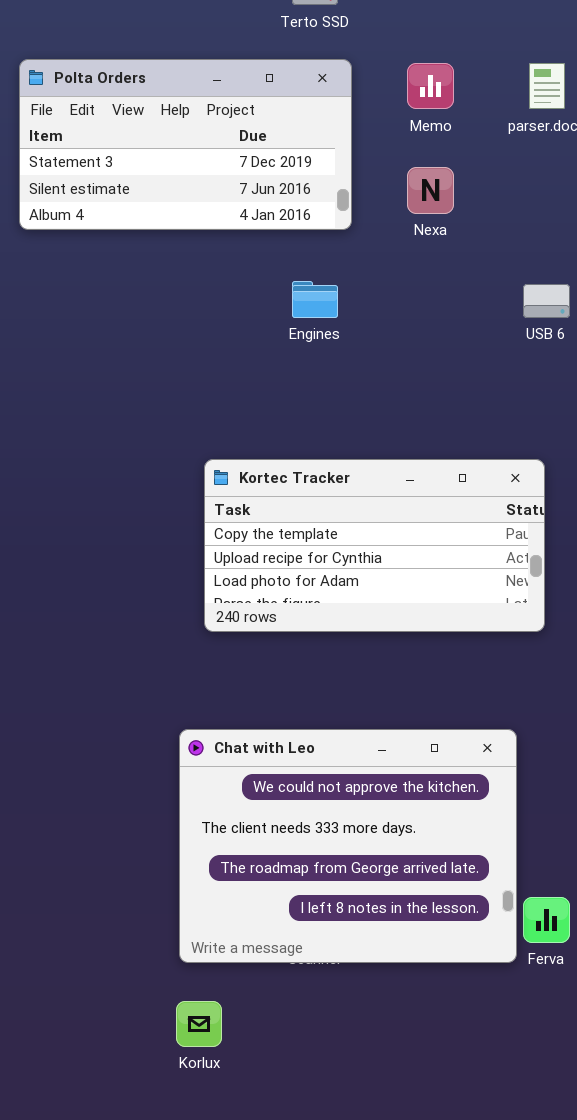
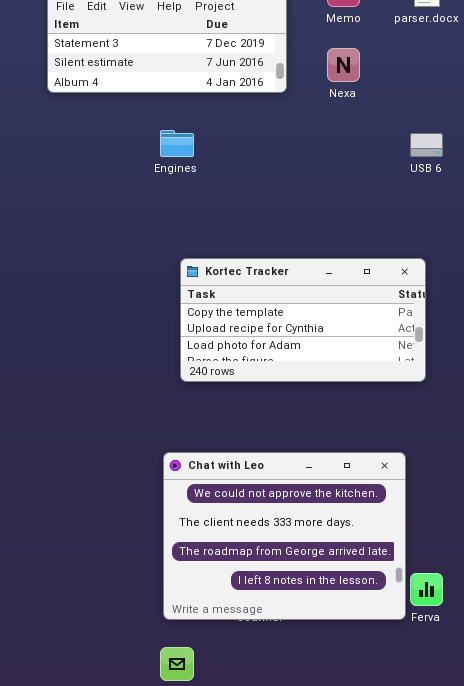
Engines: [292,281,338,318] -> [160,130,194,157], moved

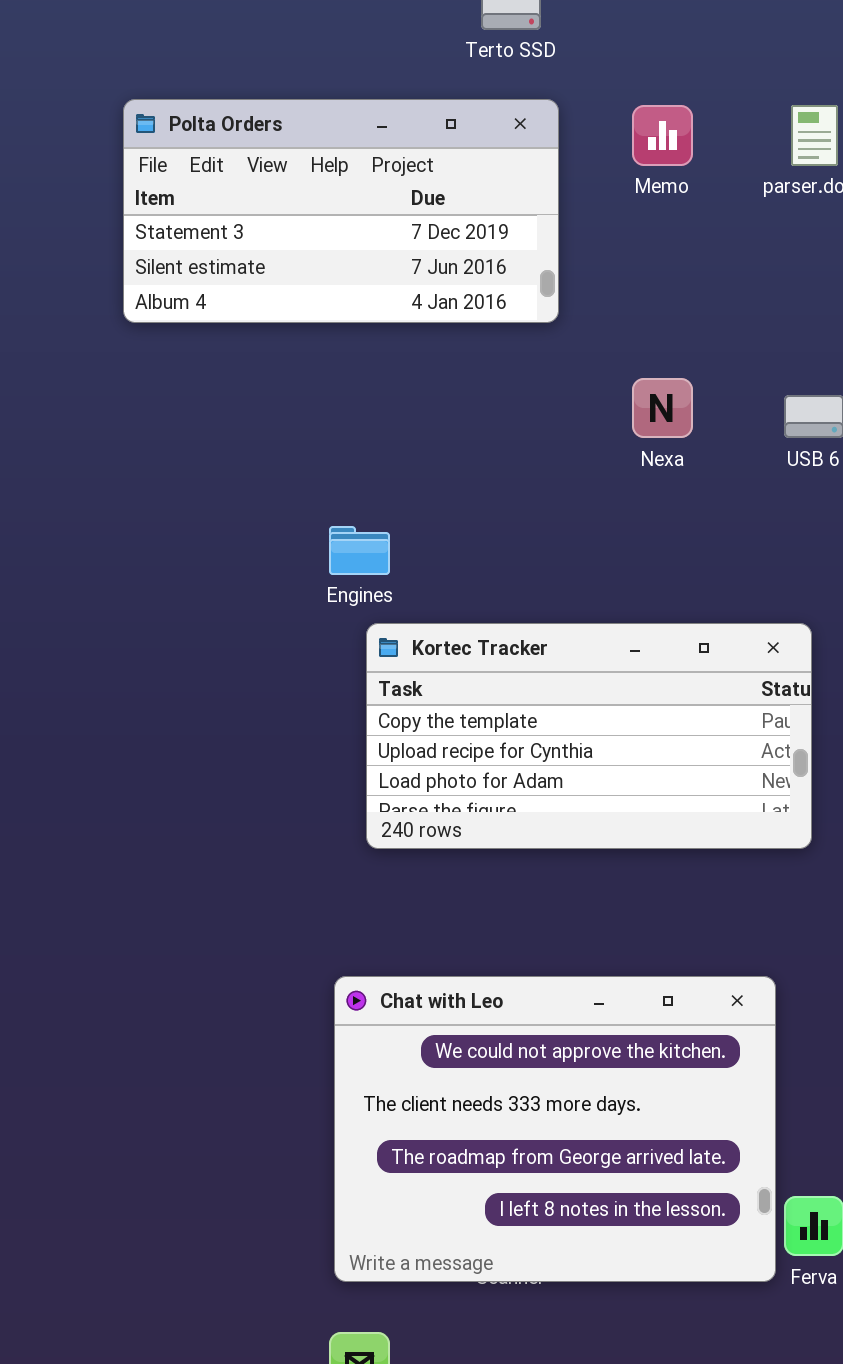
Nexa: [327,48,360,82] -> [632,378,693,438], moved
Engines: [160,130,194,157] -> [329,526,390,575], moved

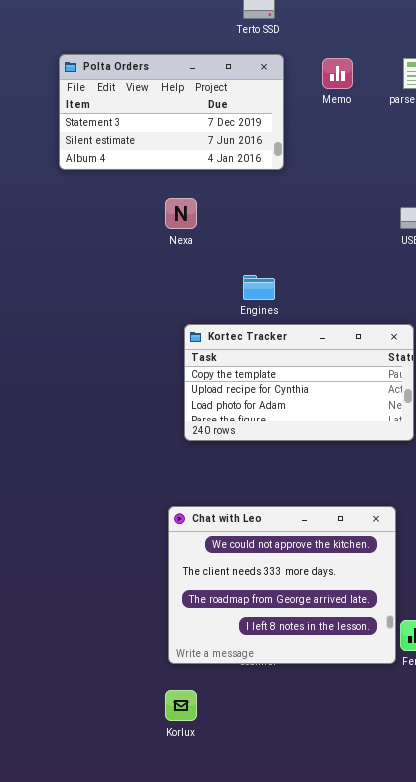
Nexa: [632,378,693,438] -> [165,198,197,229], moved
Engines: [329,526,390,575] -> [243,275,275,300], moved

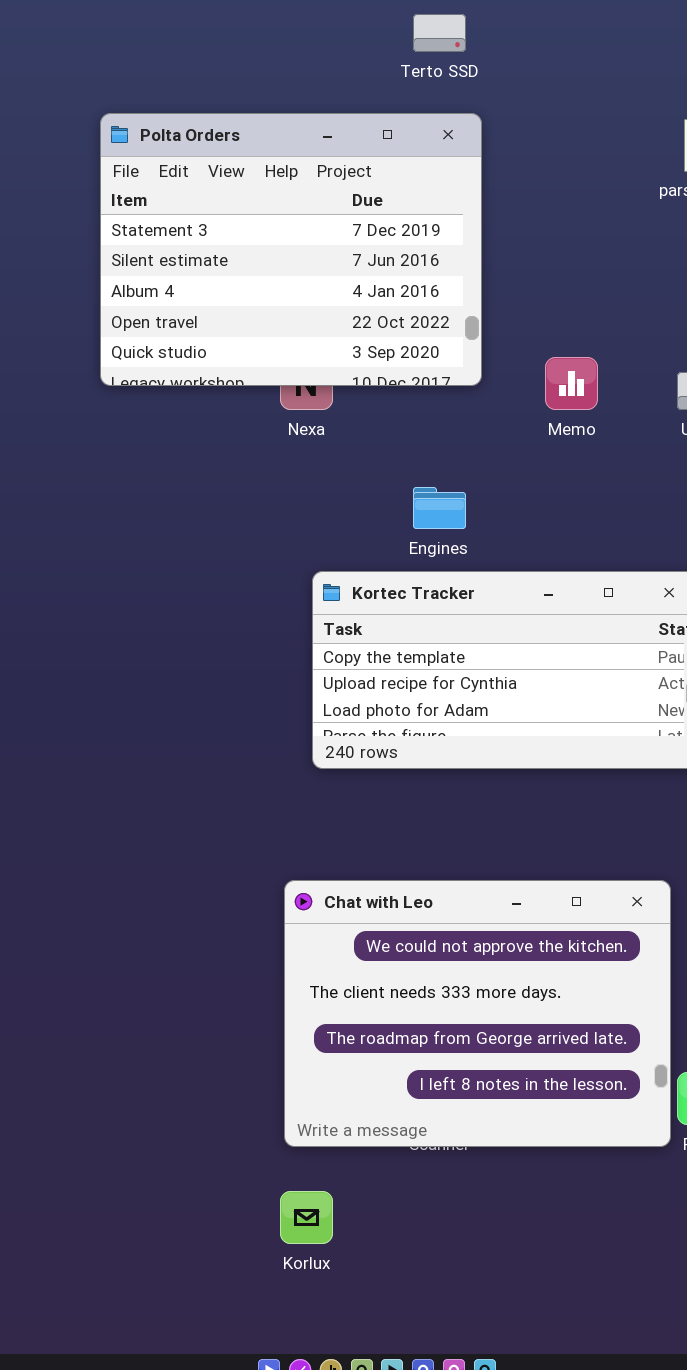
Polta Orders: [59,54,284,170] -> [100,113,482,386], resized
Memo: [322,58,353,89] -> [545,357,598,410], moved

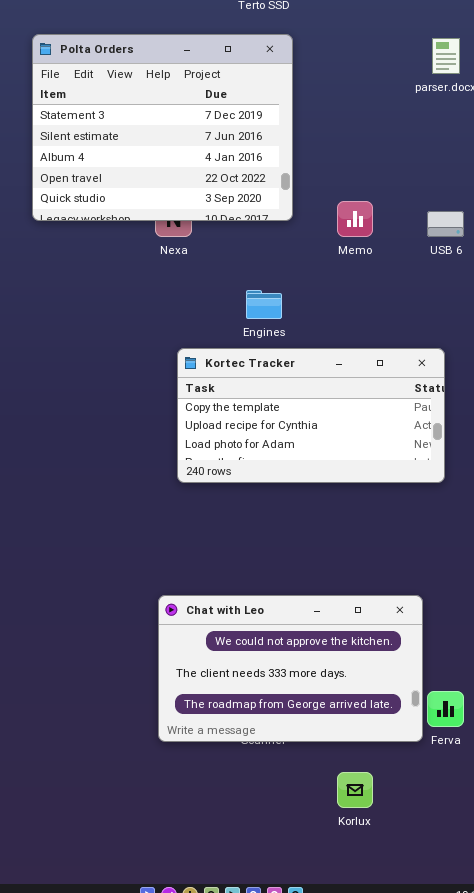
Chat with Leo: [284,880,671,1147] -> [158,595,423,742], resized
Korlux: [280,1191,333,1244] -> [337,772,373,808], moved

